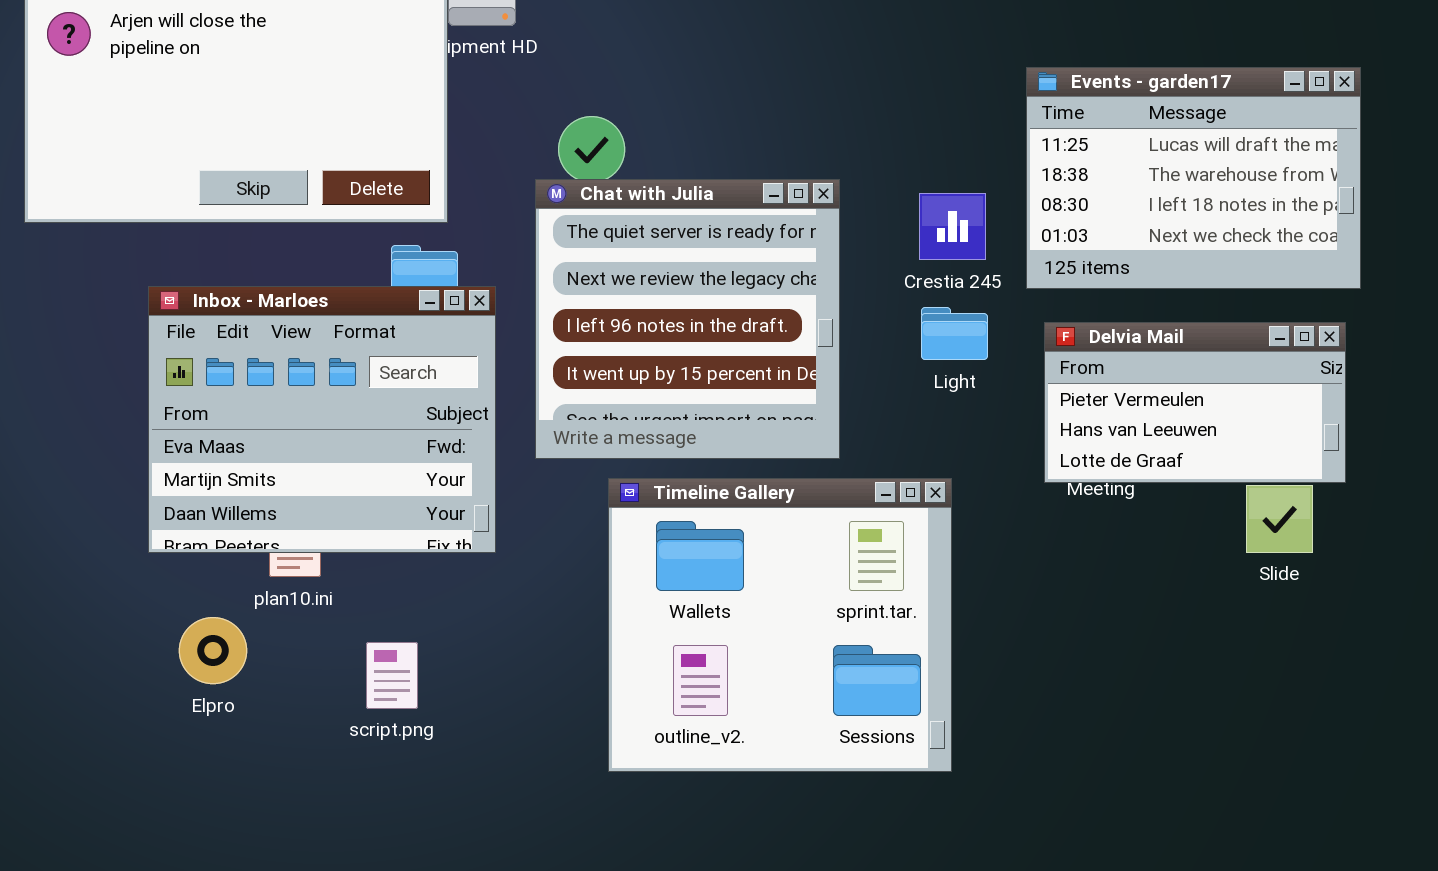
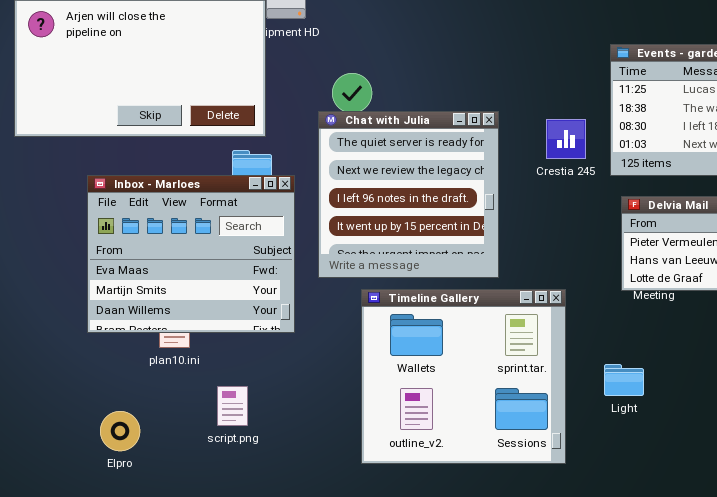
Light: [921,307,988,360] -> [604,364,644,396], moved
Elpro: [179,617,247,684] -> [100,411,140,451], moved

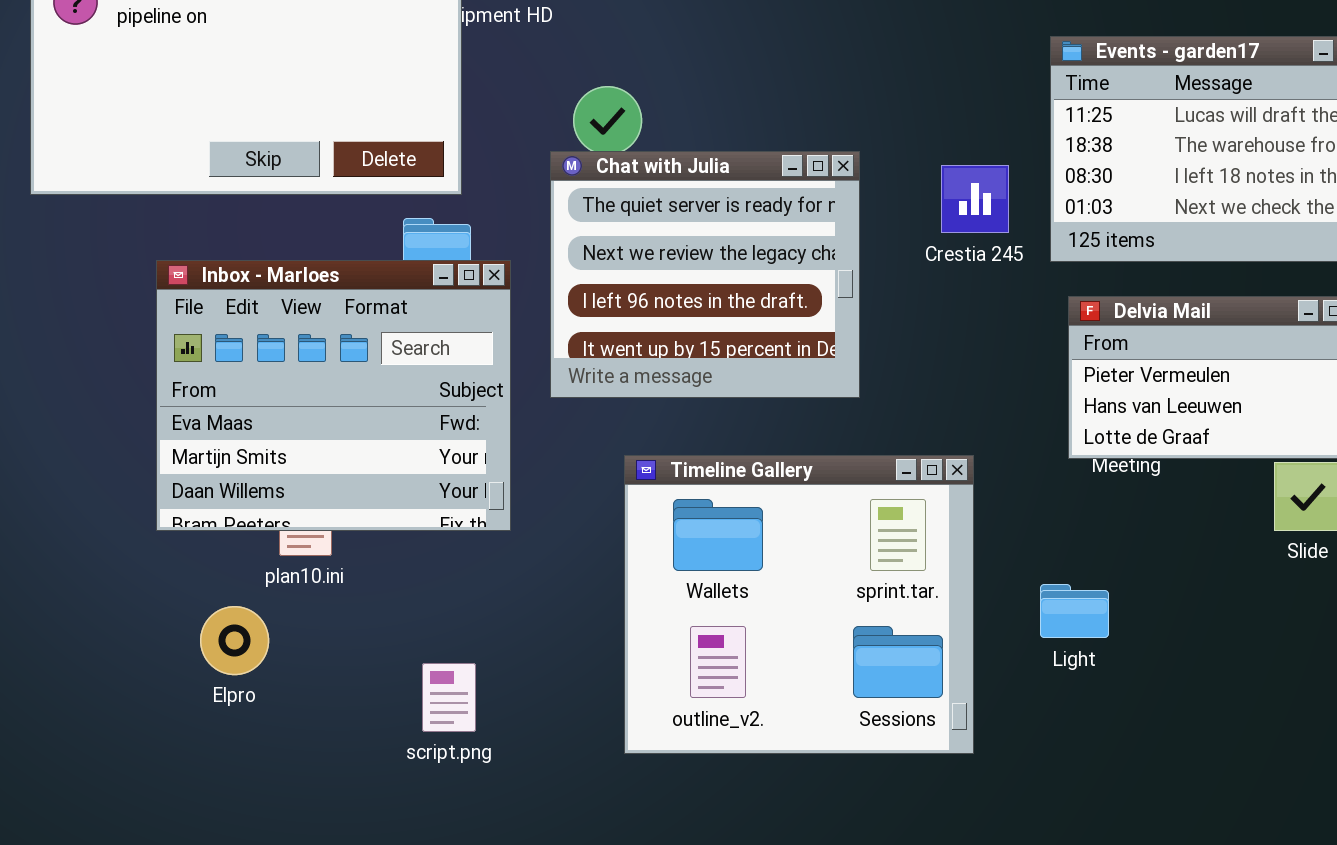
Chat with Julia: [318,111,499,278] -> [550,151,860,398], resized
script.png: [217,386,248,426] -> [422,663,476,732], moved
Elpro: [100,411,140,451] -> [200,606,269,675], moved

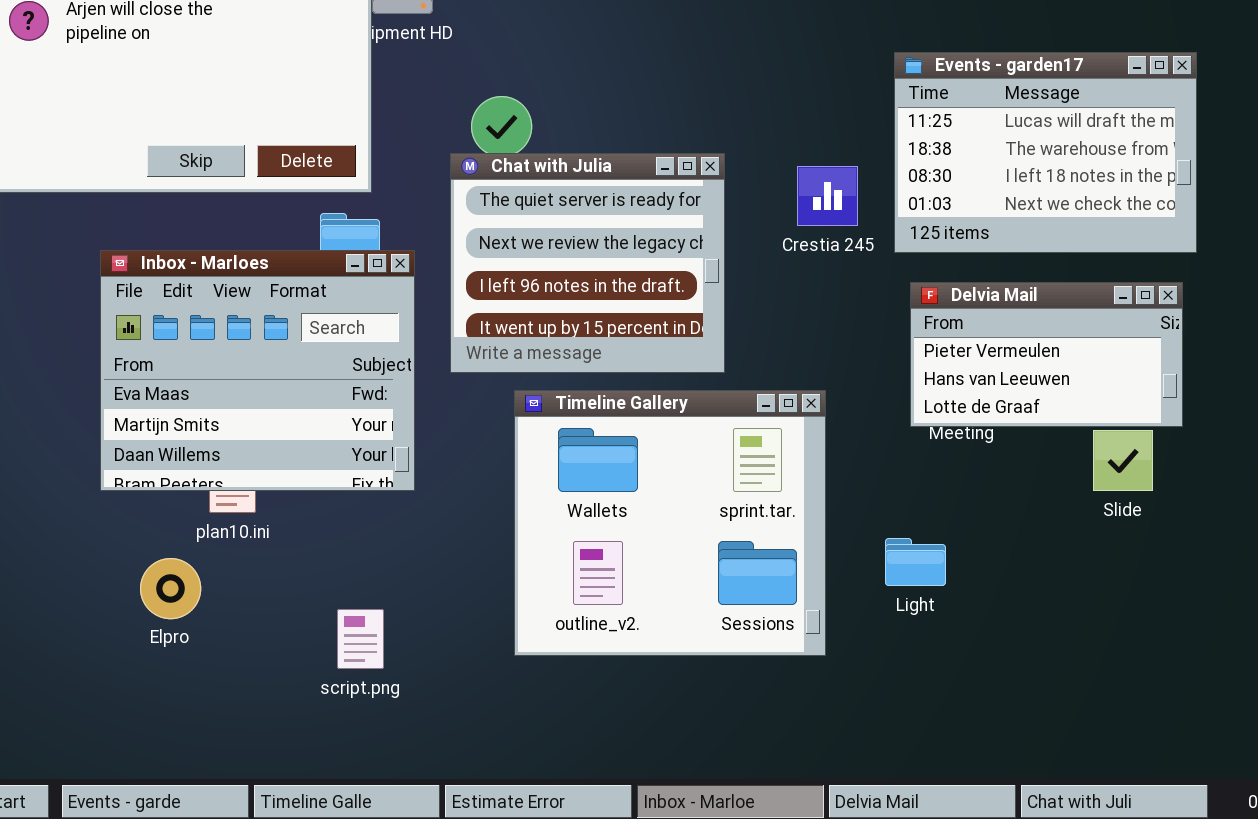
Timeline Gallery: [624,455,974,754] -> [514,390,826,656], moved

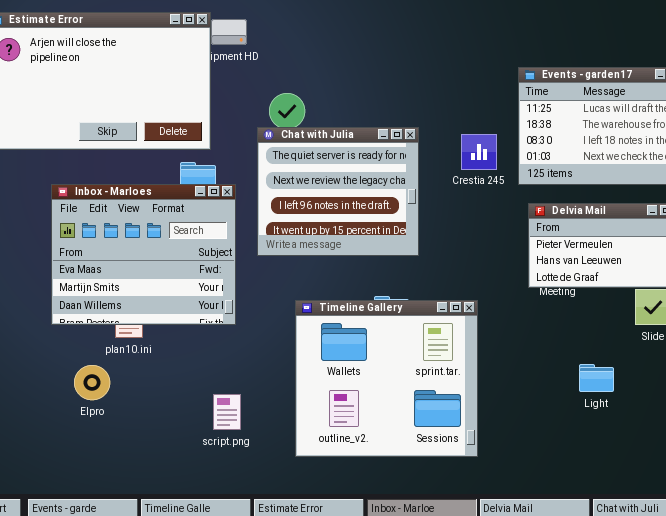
Timeline Gallery: [514,390,826,656] -> [295,300,478,457], moved
Light: [885,538,946,586] -> [579,364,614,392], moved
script.png: [337,609,384,669] -> [213,394,241,430], moved

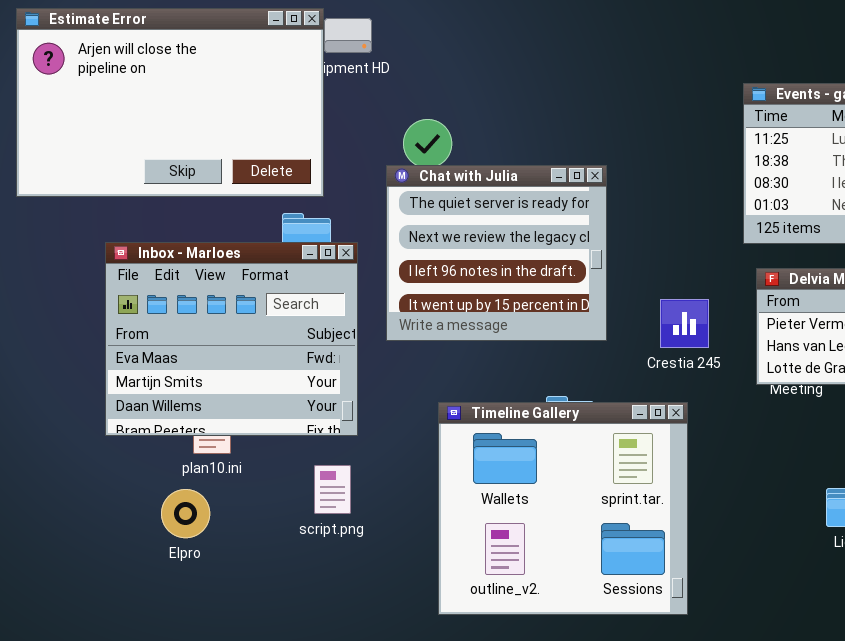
Crestia 245: [461,134,497,170] -> [660,299,709,348], moved
Elpro: [74,365,110,400] -> [161,489,210,538], moved
script.png: [213,394,241,430] -> [314,465,351,514], moved

